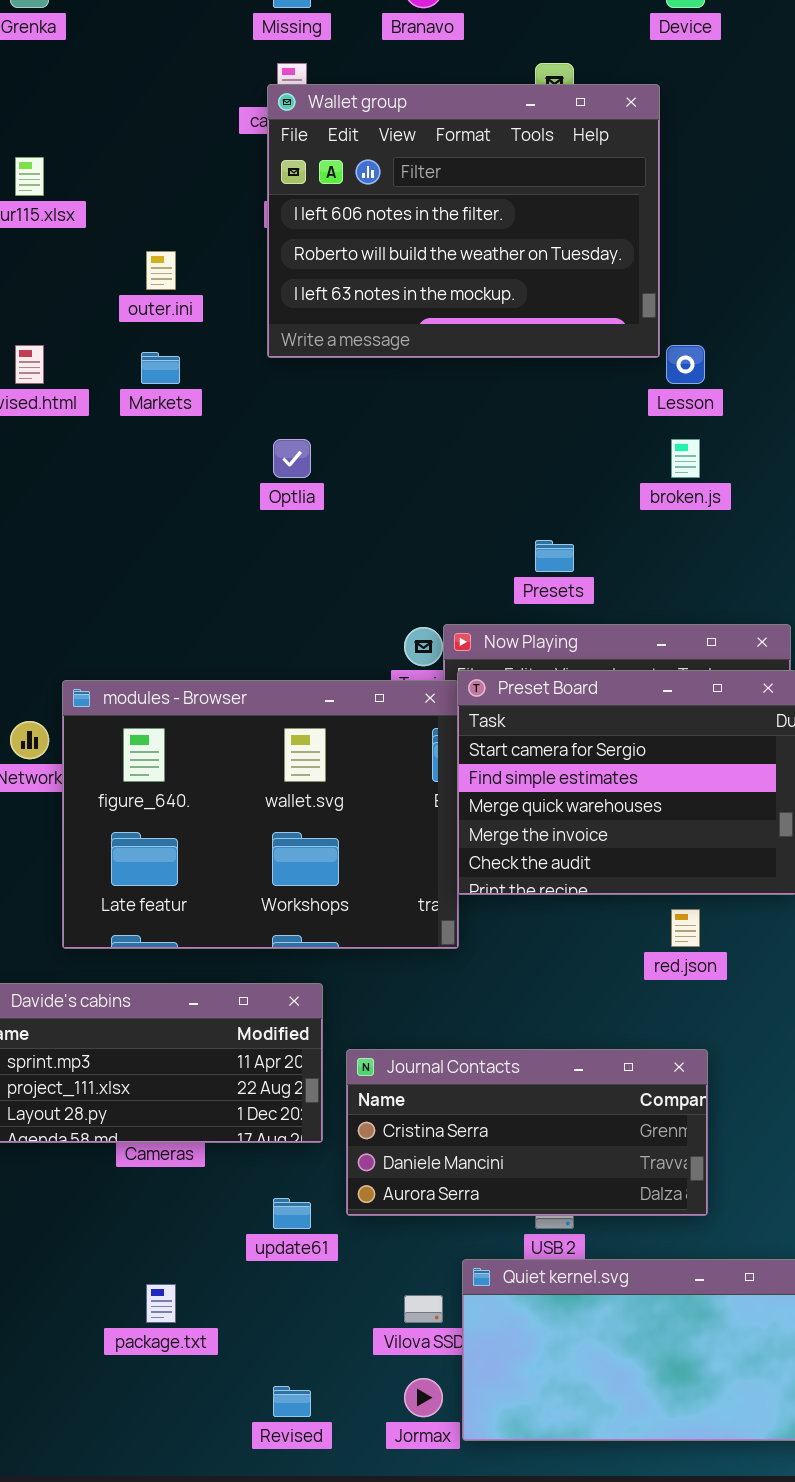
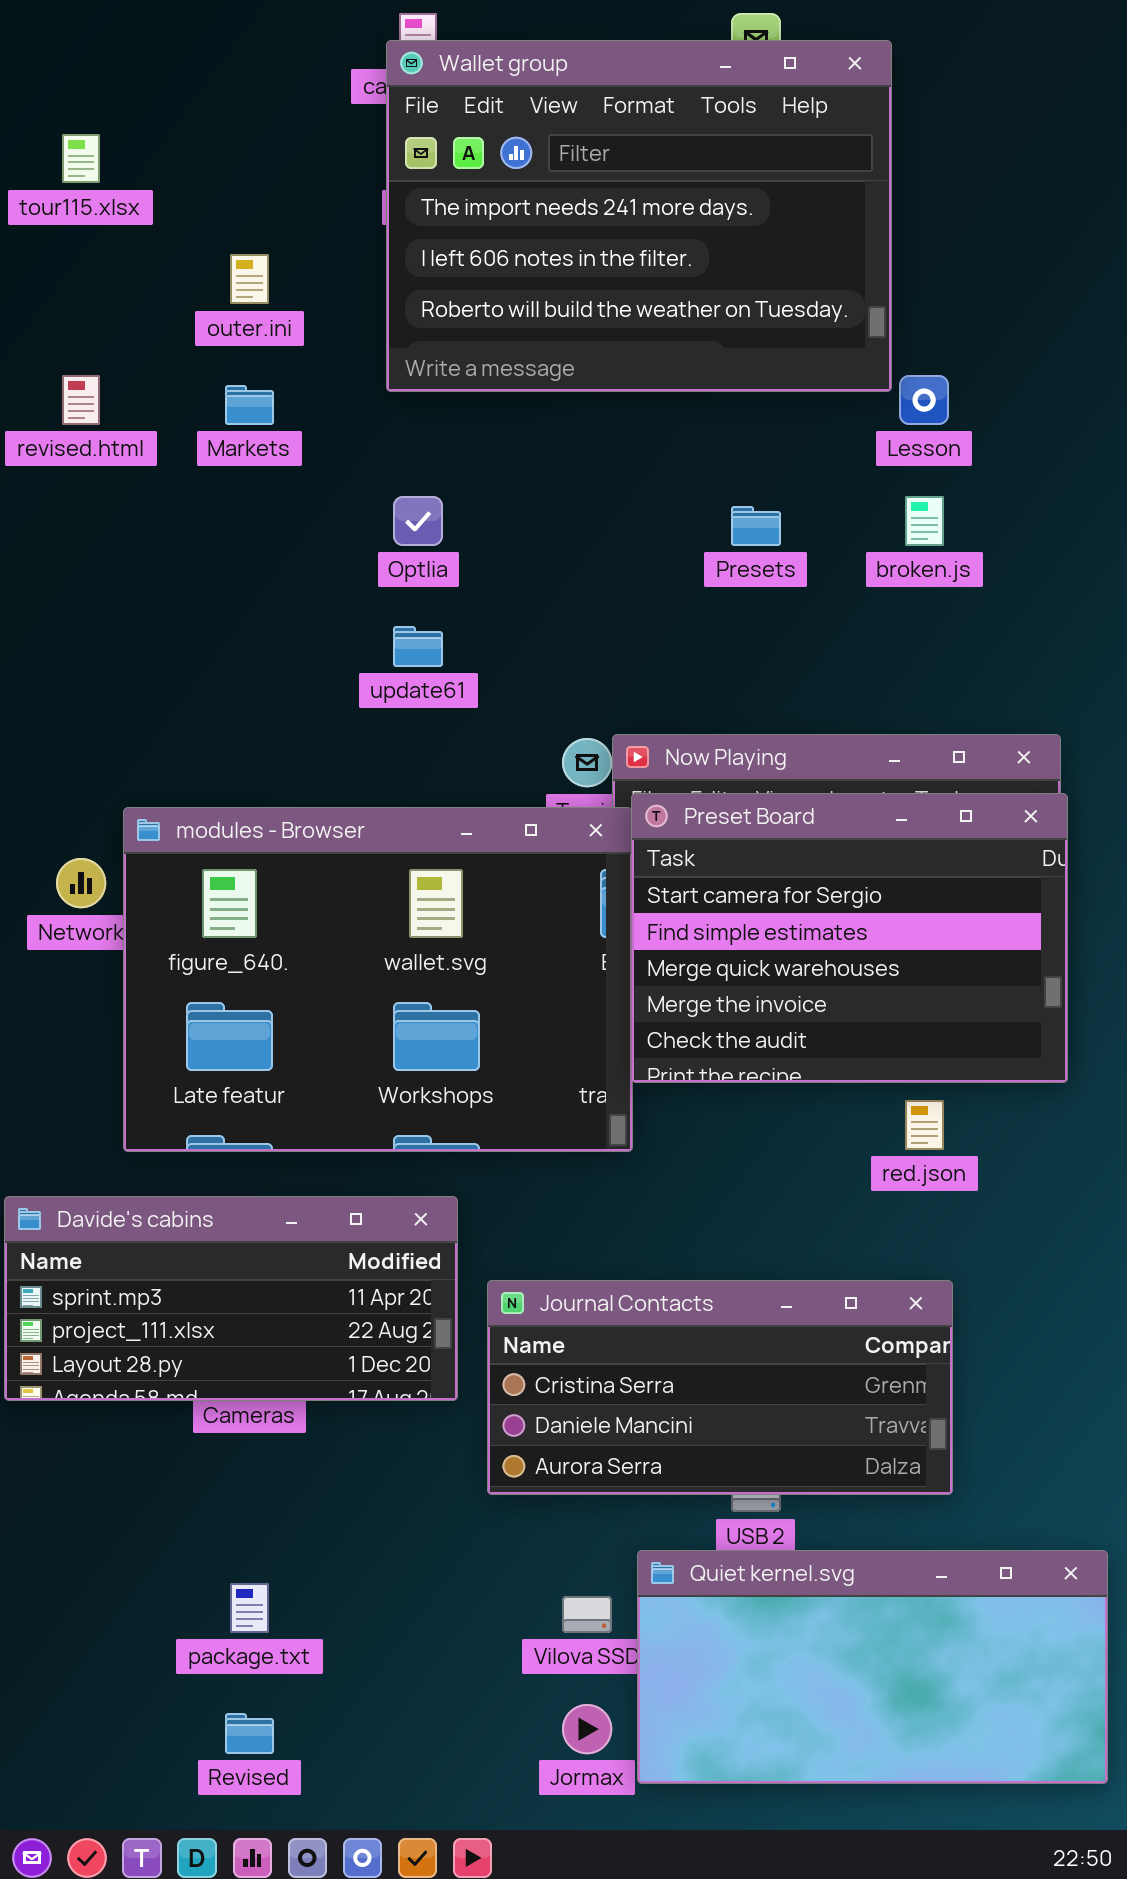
Wallet group: [267,84,660,358] -> [386,40,892,392], scrolled up 1 row
Presets: [535,540,574,572] -> [731,506,781,546], moved
update61: [273,1198,311,1229] -> [393,626,443,667], moved
Revised: [273,1386,311,1417] -> [225,1713,274,1754], moved

